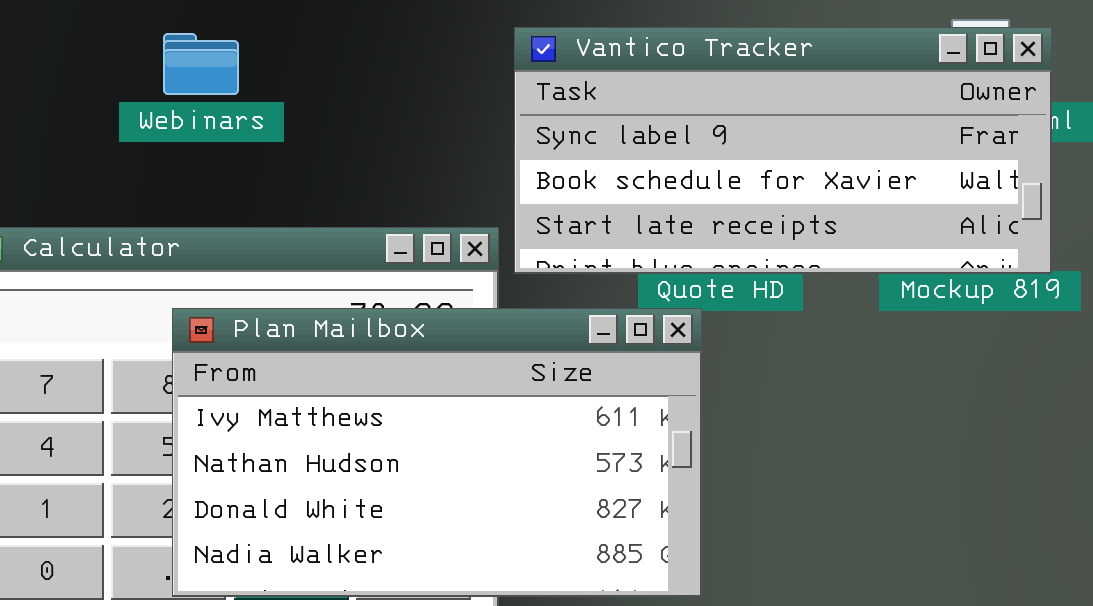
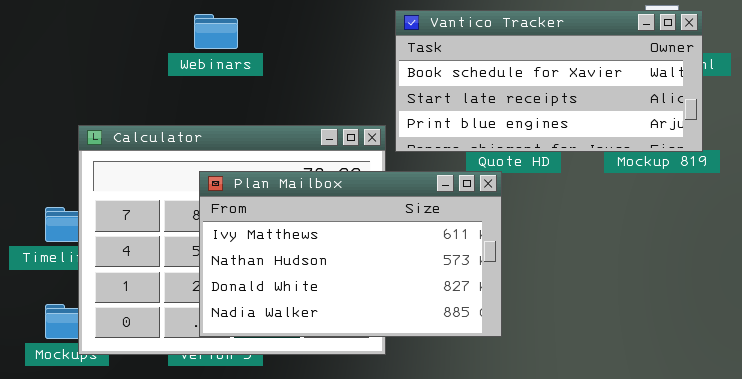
Vantico Tracker: [514,27,1052,274] -> [395,10,703,152], scrolled down 1 row

